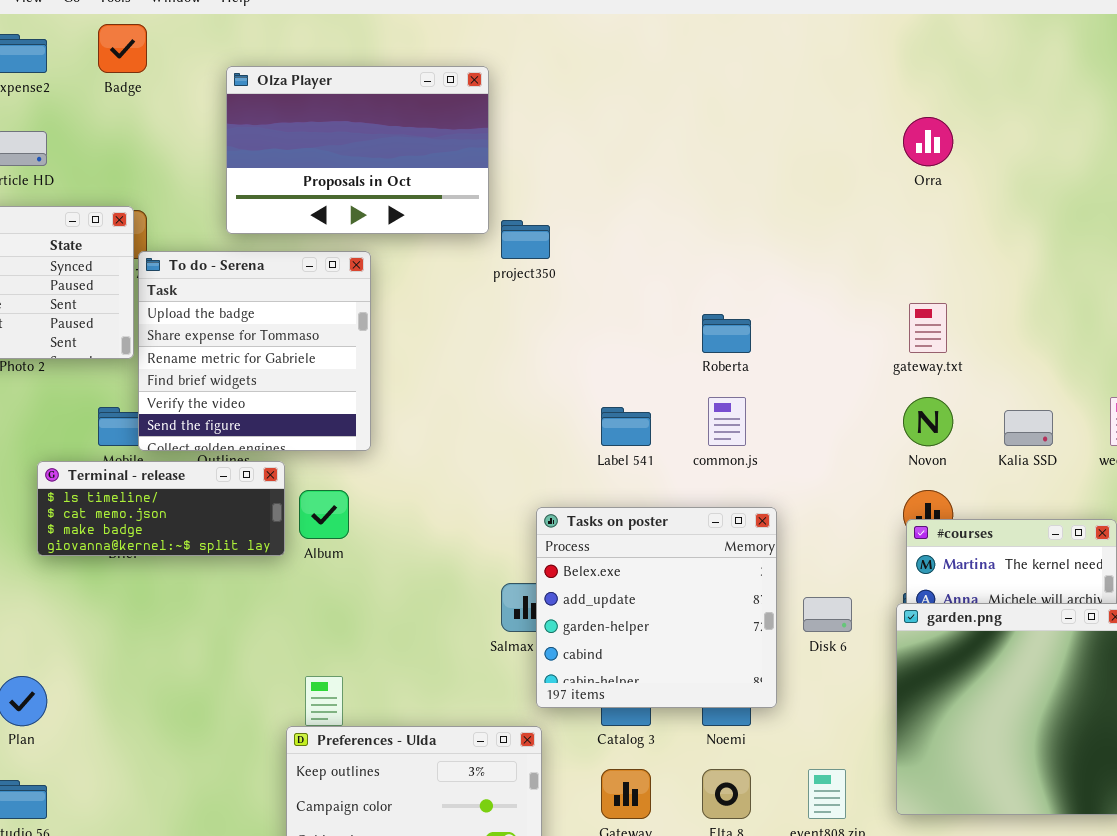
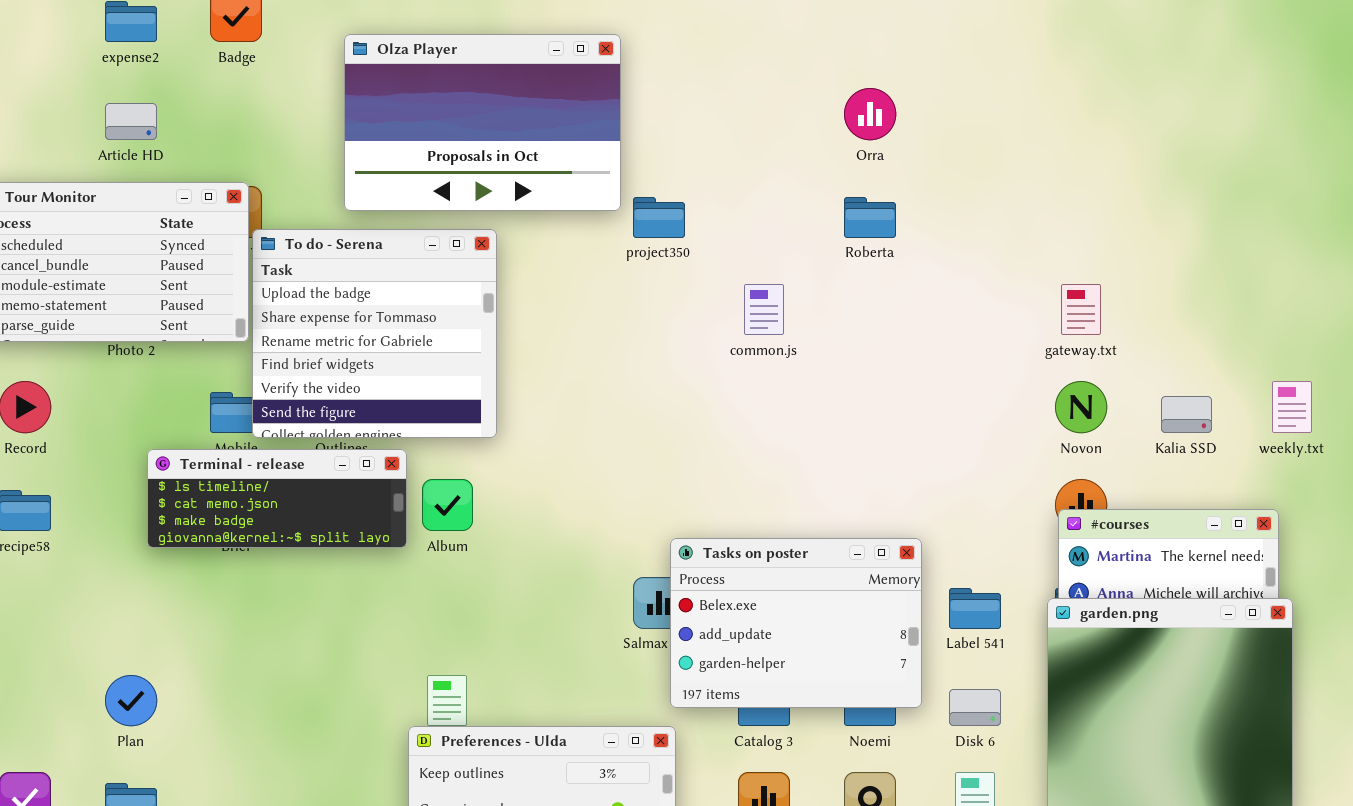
Orra: [903,117,953,166] -> [844,88,896,140], moved
Roberta: [702,314,751,353] -> [844,197,896,238], moved
common.js: [708,397,746,446] -> [744,284,784,335], moved
Label 541: [601,407,651,446] -> [949,588,1001,629], moved
Tasks on poster: [536,507,777,708] -> [670,538,922,708], resized
Disk 6: [803,597,852,632] -> [949,689,1001,726], moved

